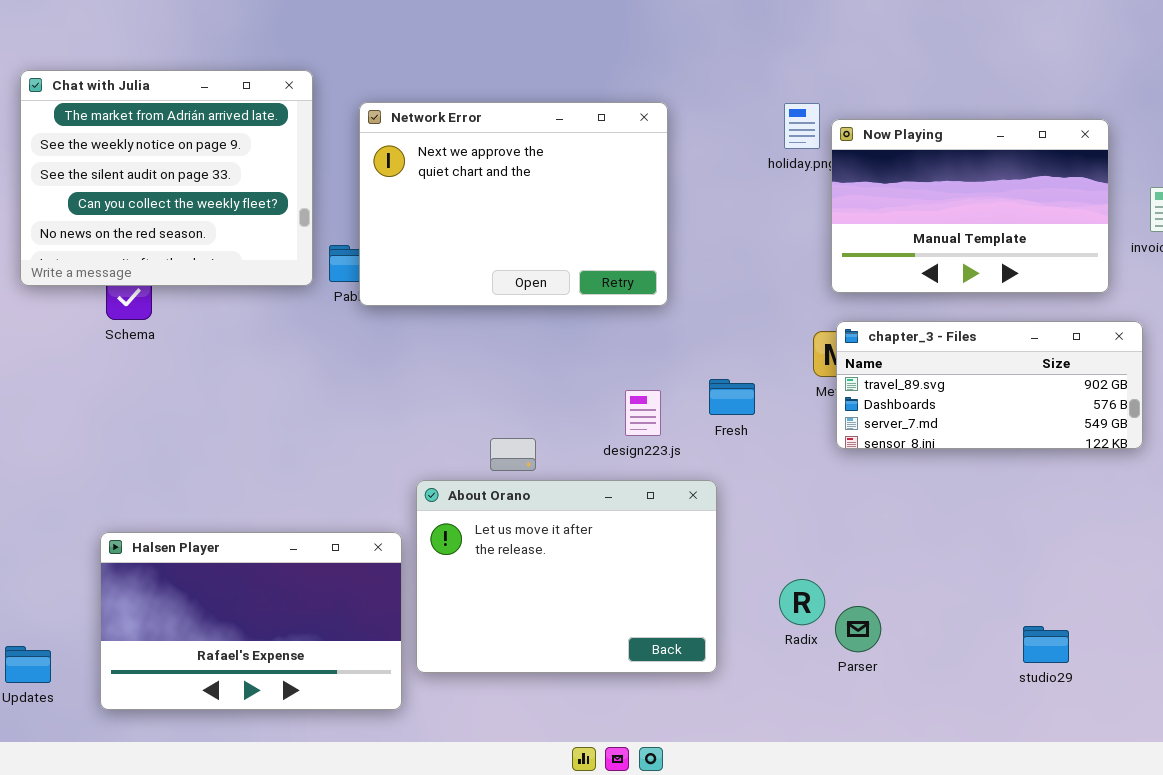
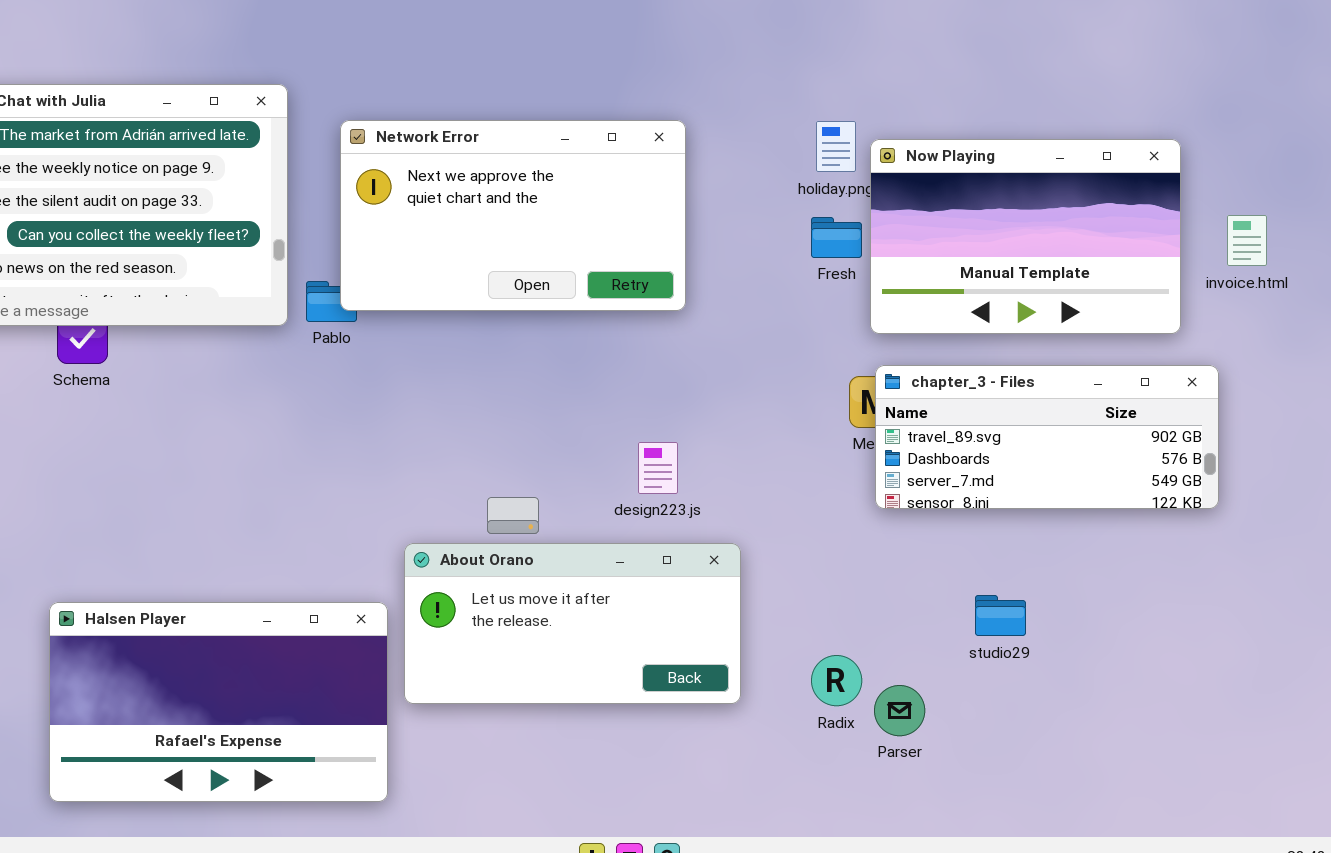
Network Error: [359,102,668,306] -> [340,120,686,311], resized
Fresh: [709,379,755,415] -> [811,217,862,258], moved
About Orano: [416,480,717,673] -> [404,543,741,704], resized
studio29: [1023,626,1069,663] -> [975,595,1026,636], moved

